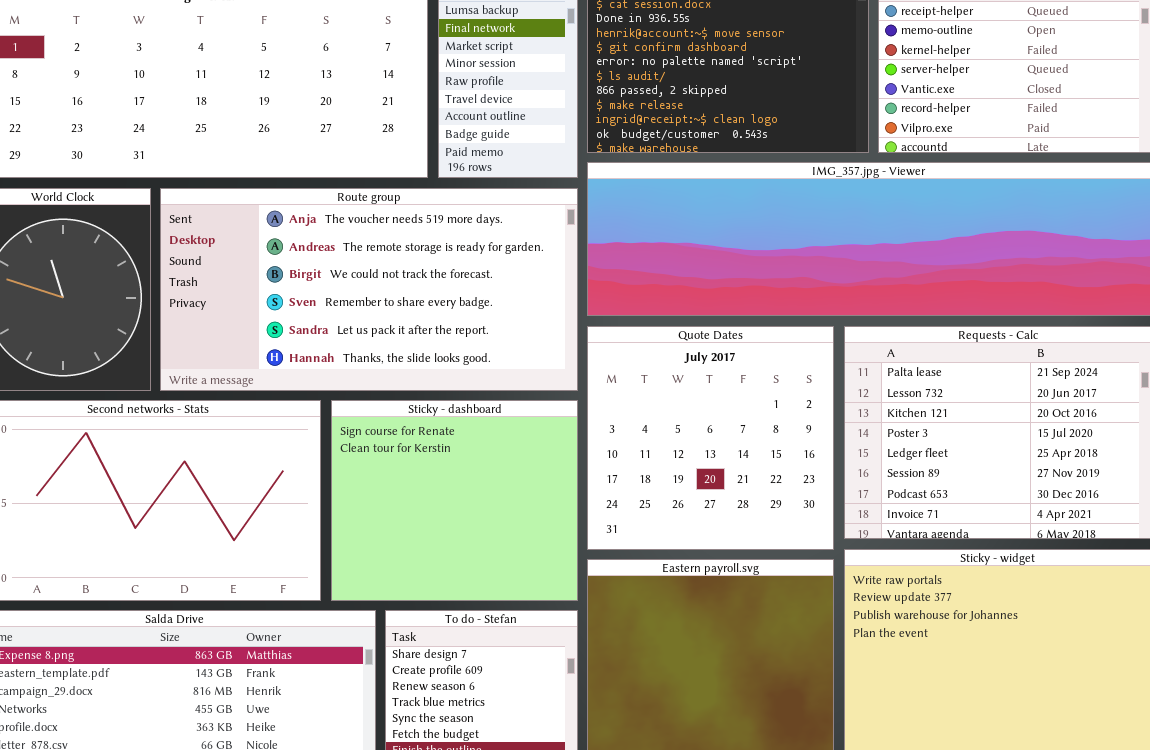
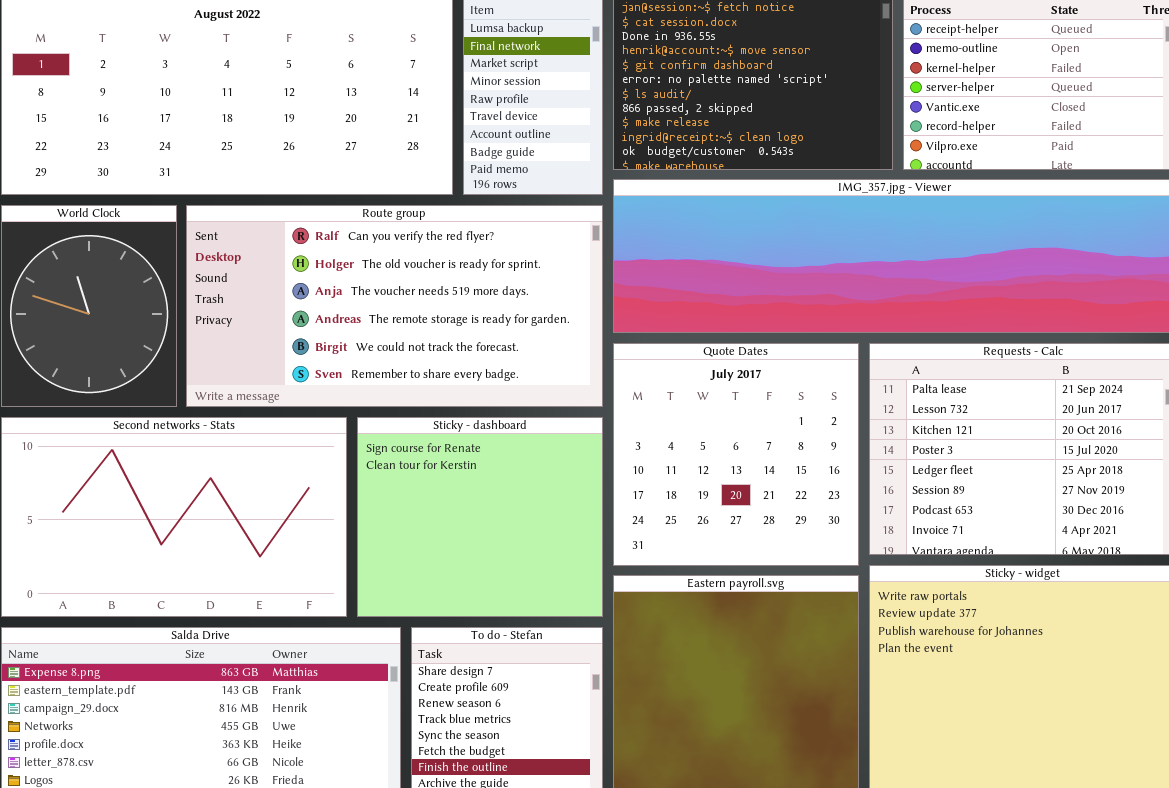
Route group: [160,188,578,391] -> [186,205,603,407], scrolled up 2 rows

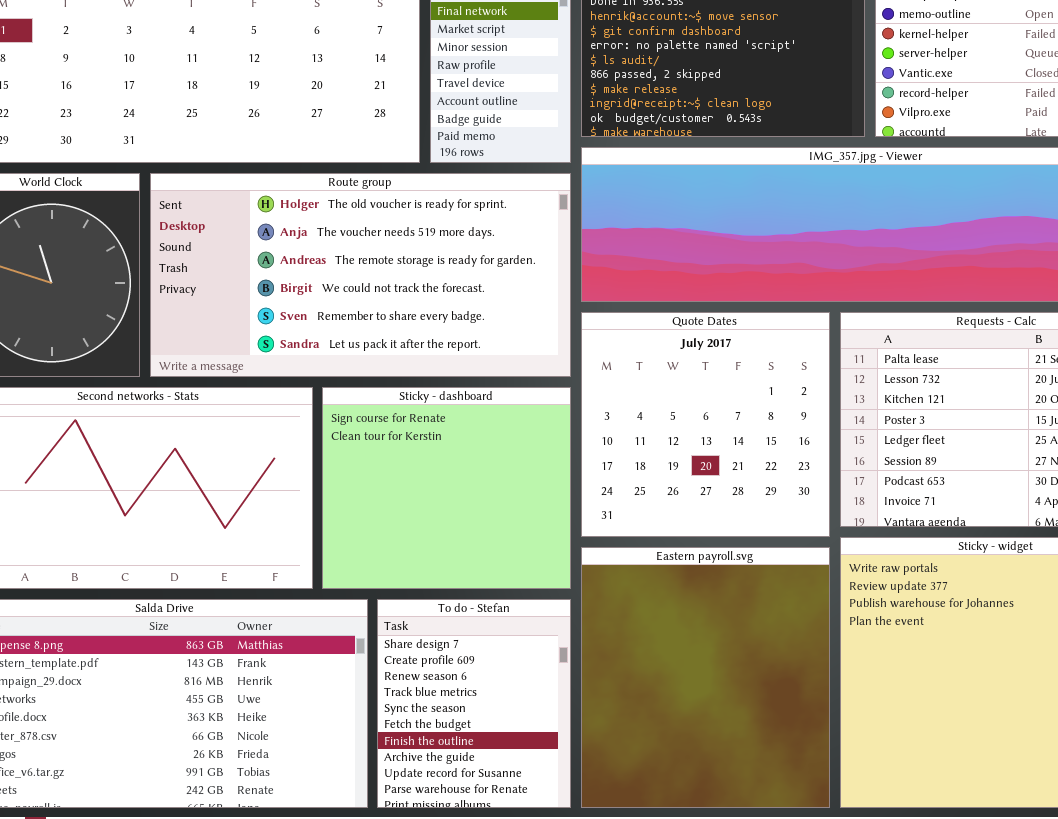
Route group: [186,205,603,407] -> [150,173,571,377], scrolled down 1 row

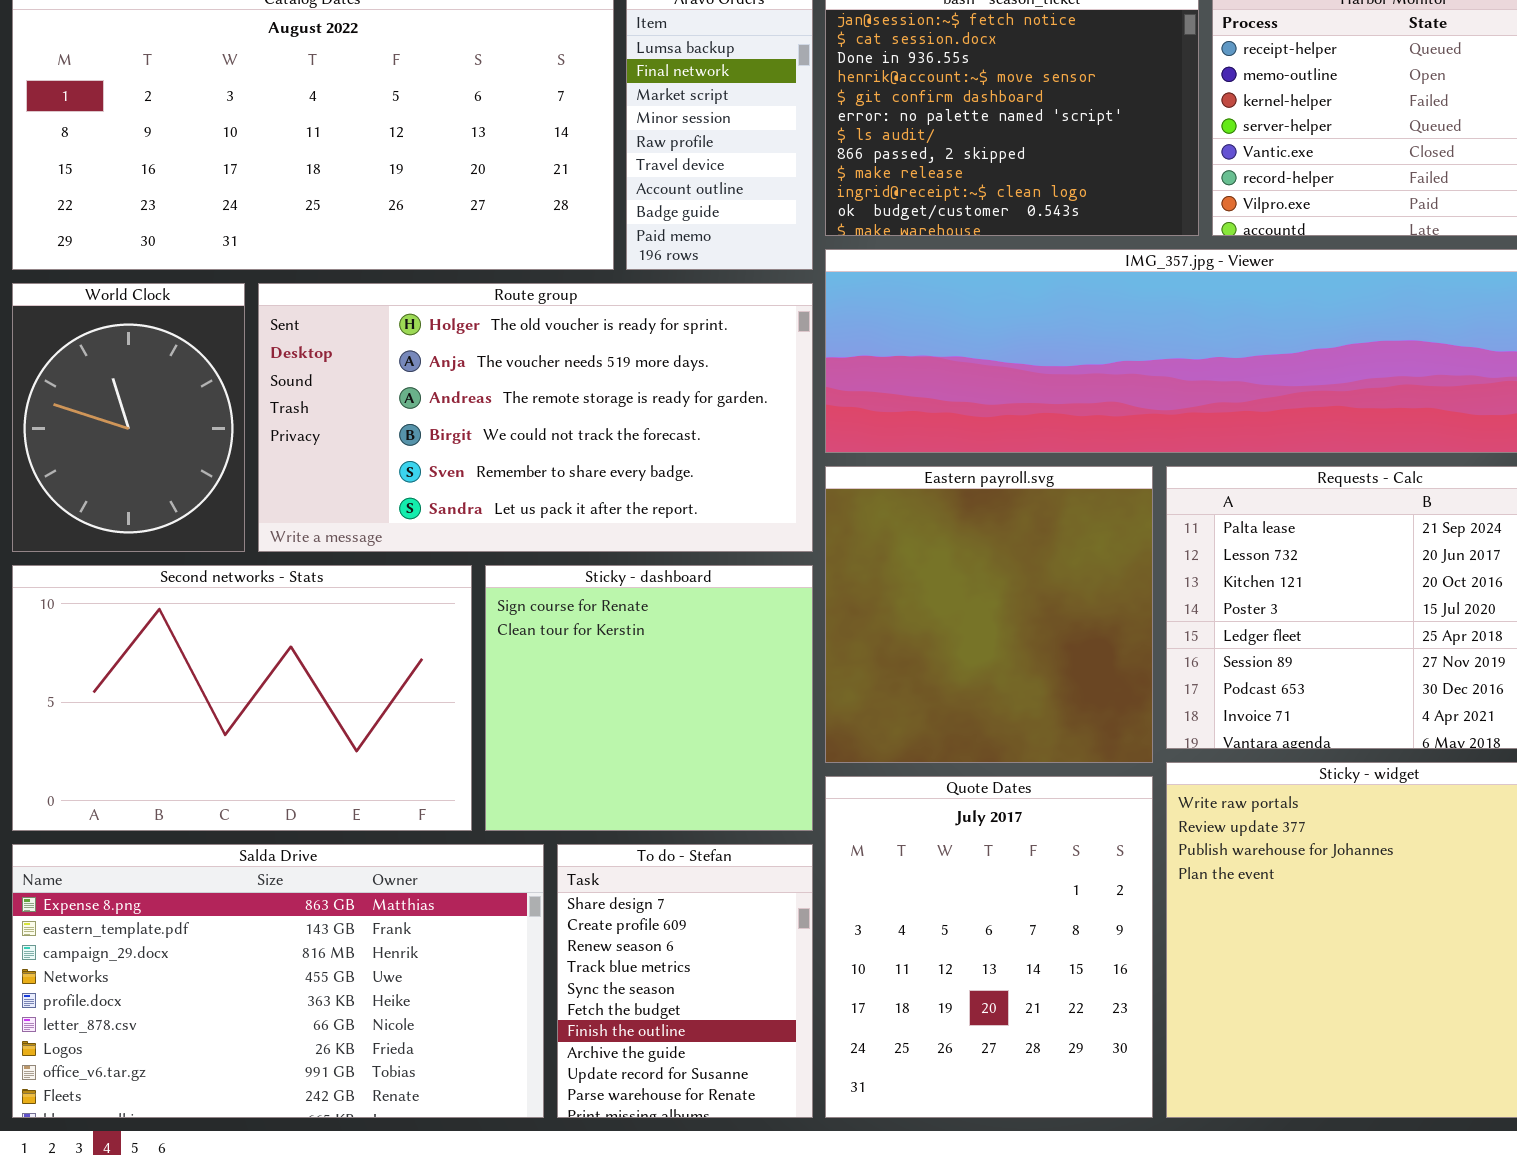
Quote Dates: [581,312,830,537] -> [825,776,1153,1118], moved, resized
Eastern payroll.svg: [581,547,830,808] -> [825,466,1153,763], moved, resized

